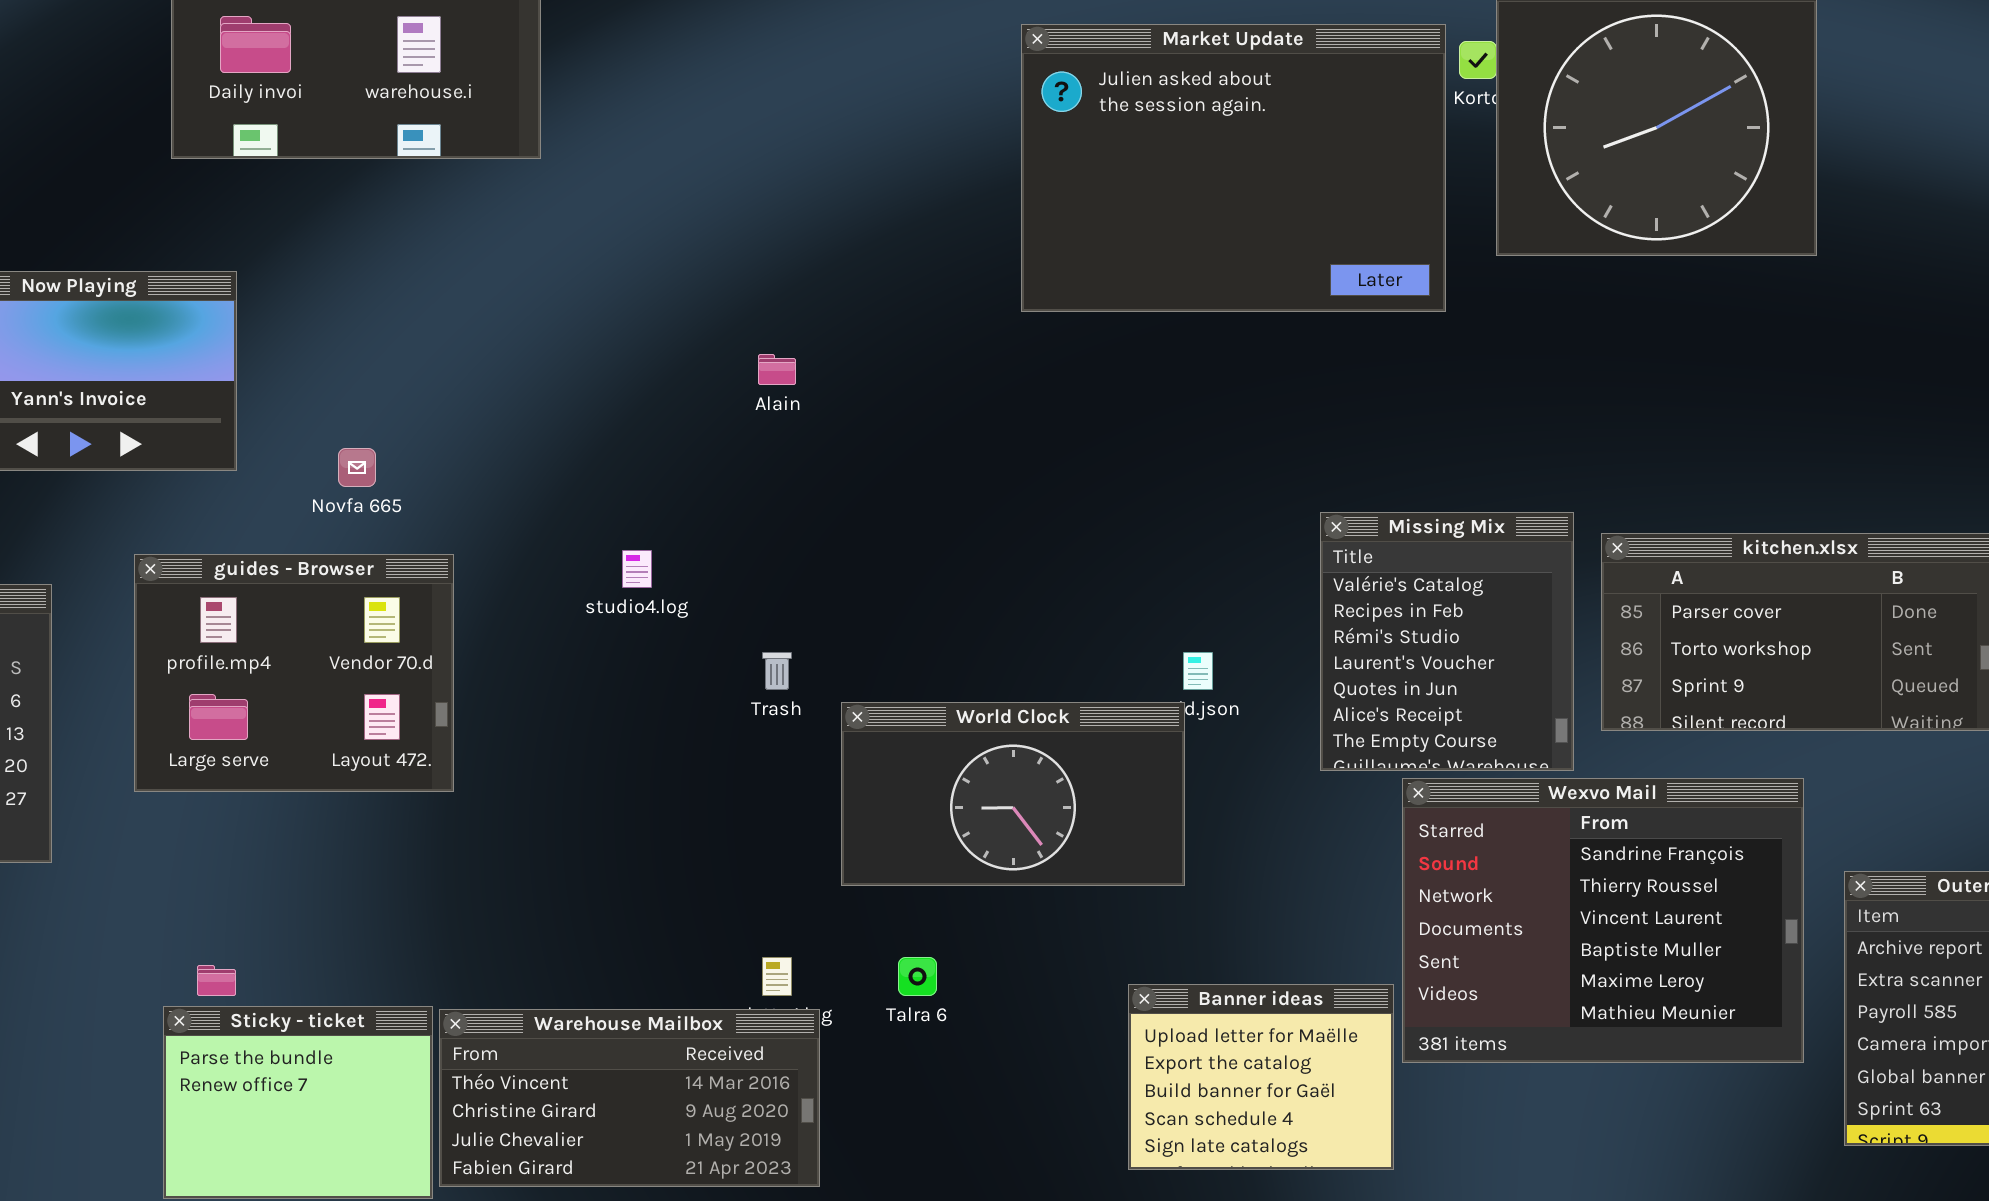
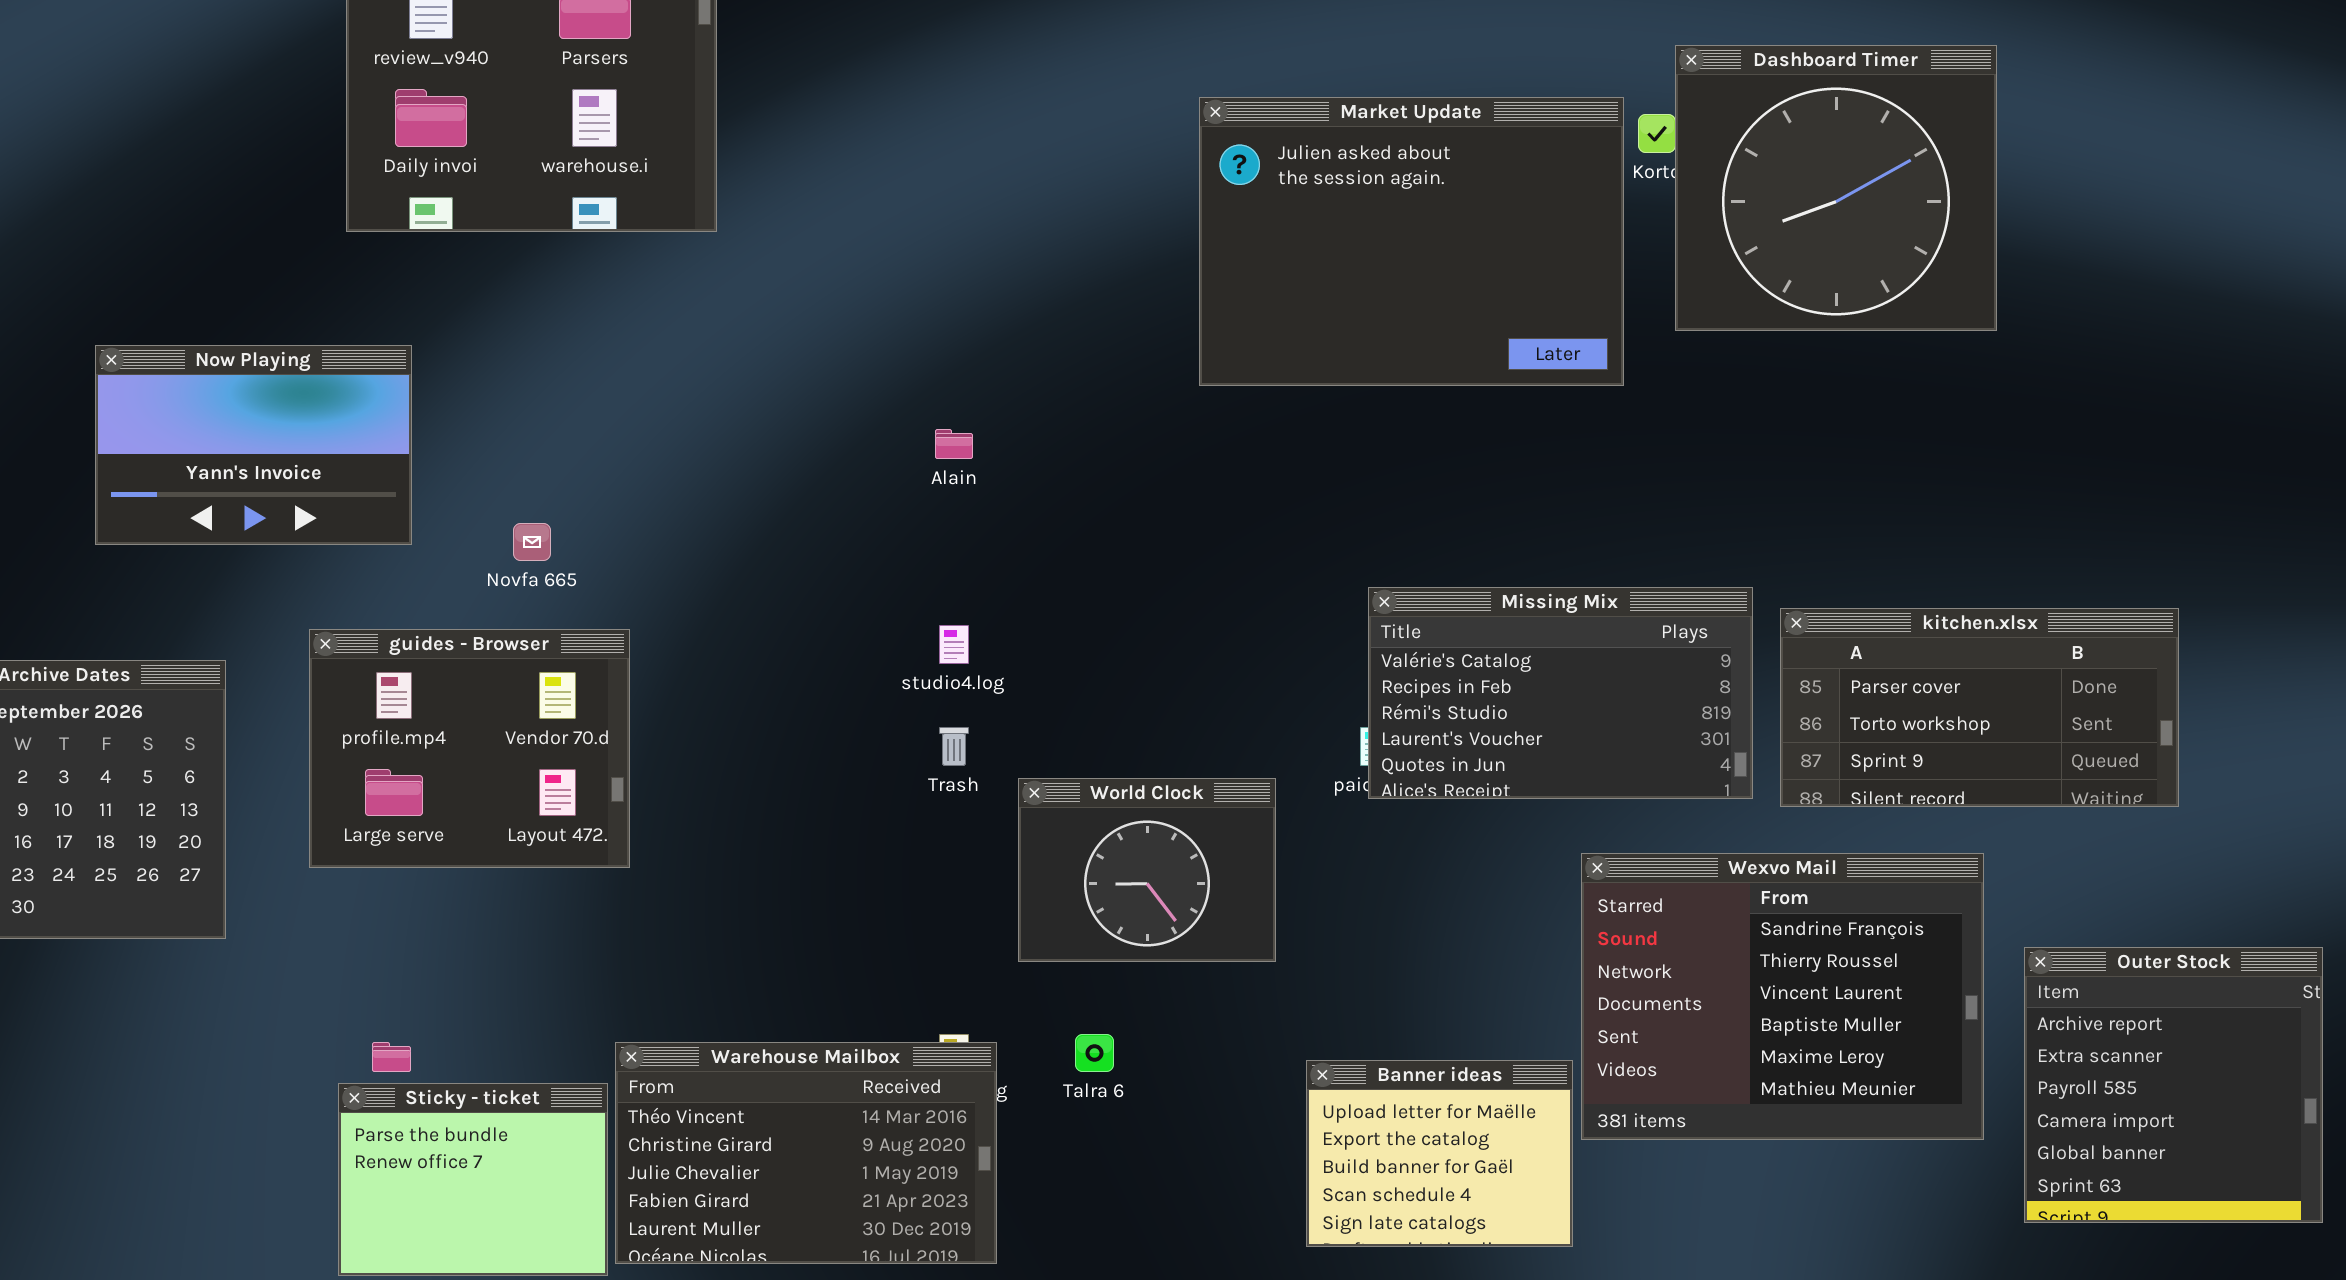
Missing Mix: [1320,512,1574,771] -> [1368,587,1753,799], resized
studio4.log: [622,550,652,588] -> [939,625,969,664], moved
World Clock: [841,702,1185,886] -> [1018,778,1276,962], resized
Warehouse Mailbox: [439,1009,820,1187] -> [615,1042,997,1264], resized

